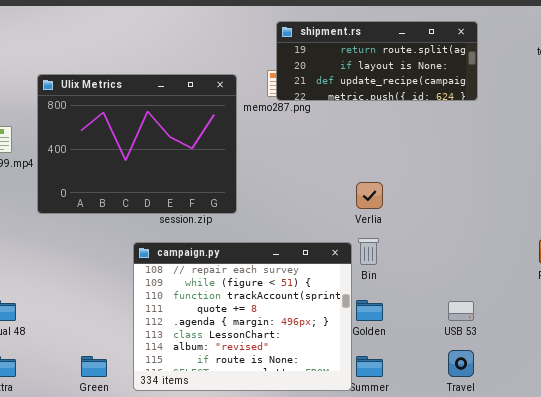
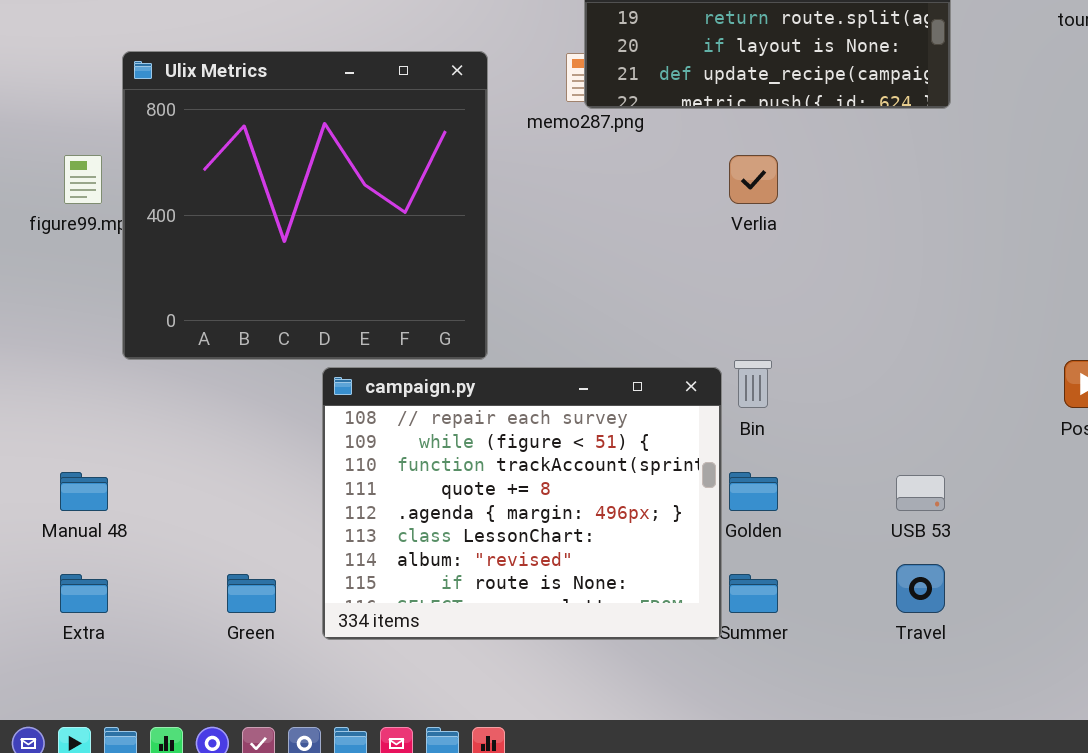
Ulix Metrics: [37,74,237,214] -> [122,51,488,360], moved, resized
Verlia: [356,182,383,209] -> [729,155,778,204], moved

